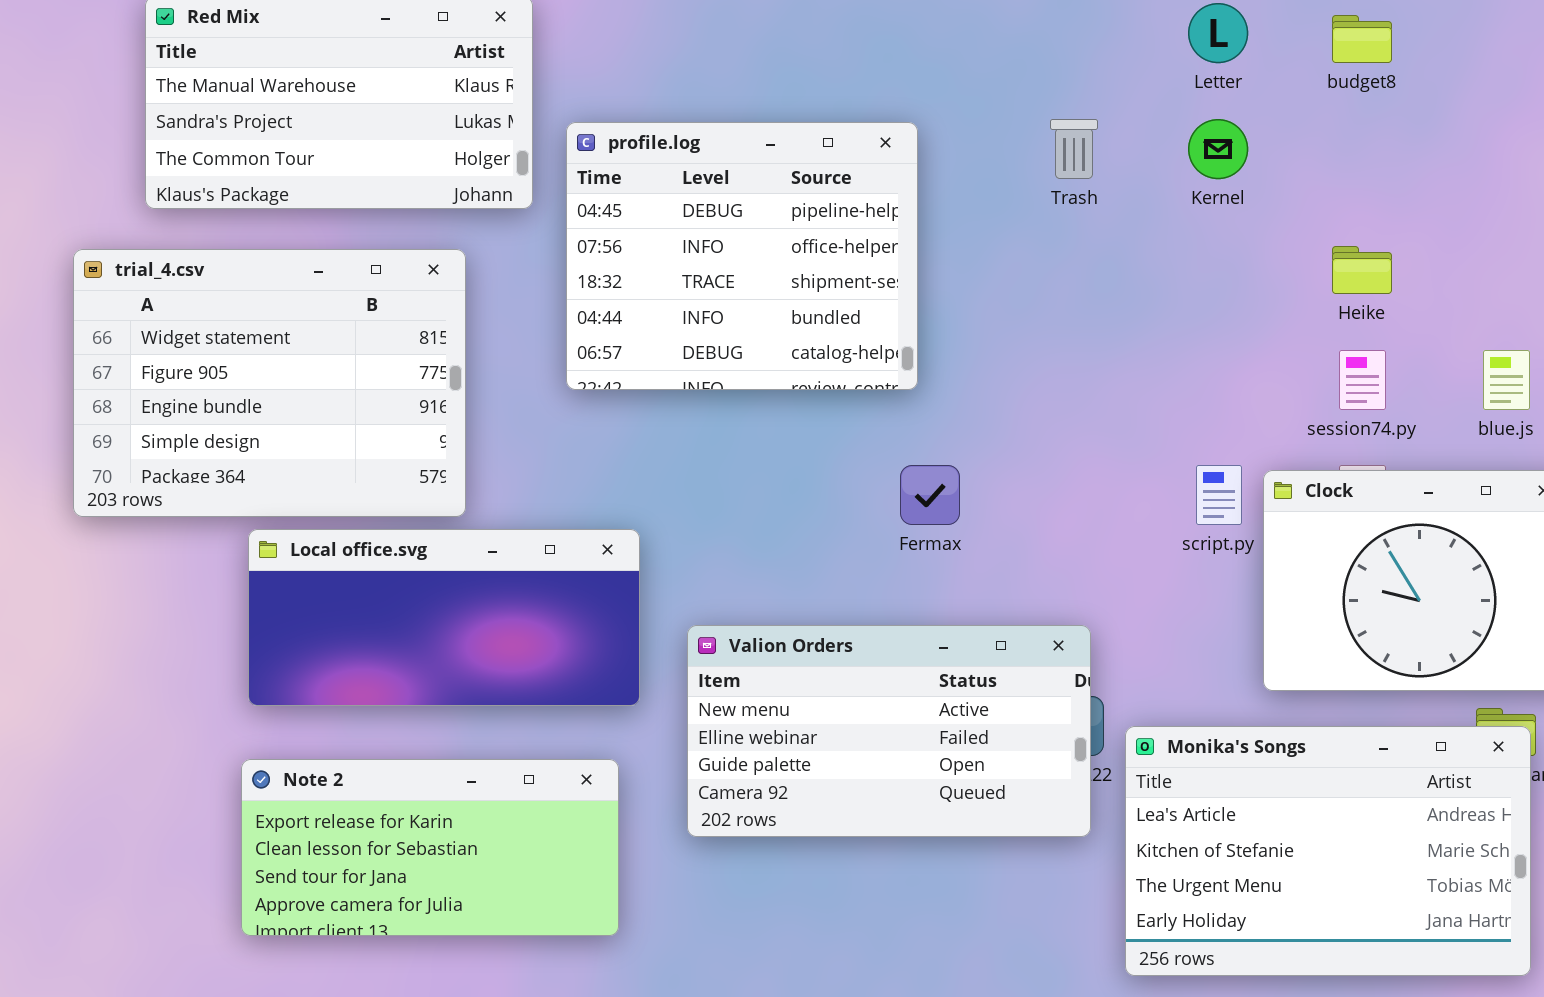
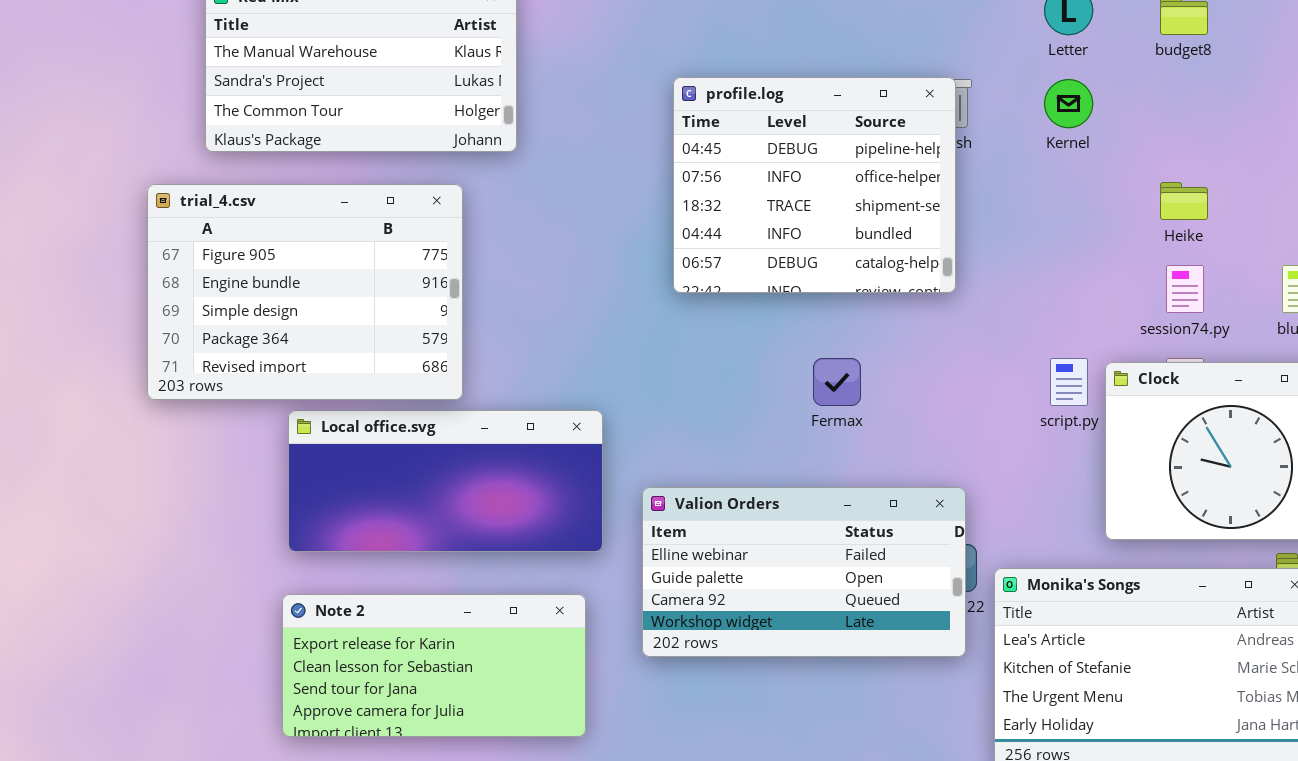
profile.log: [566,122,918,390] -> [673,77,956,293], moved
trial_4.csv: [73,249,466,517] -> [147,184,463,400], scrolled down 1 row
Valion Orders: [687,625,1091,837] -> [642,487,966,657], scrolled down 1 row

